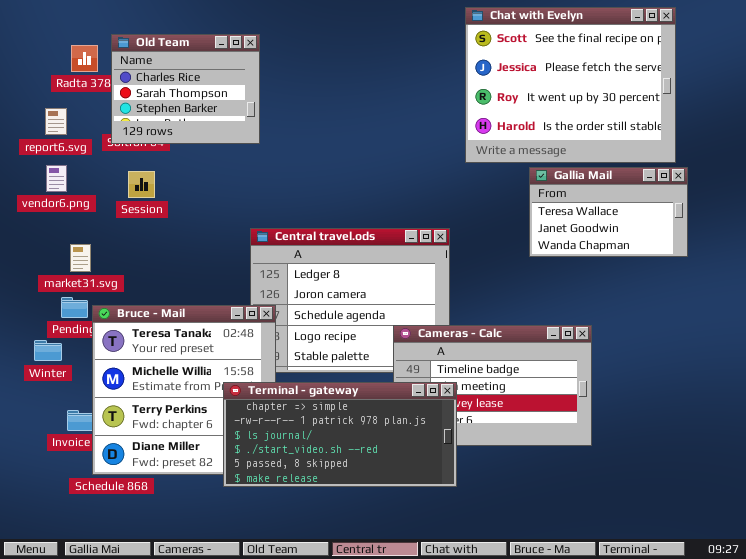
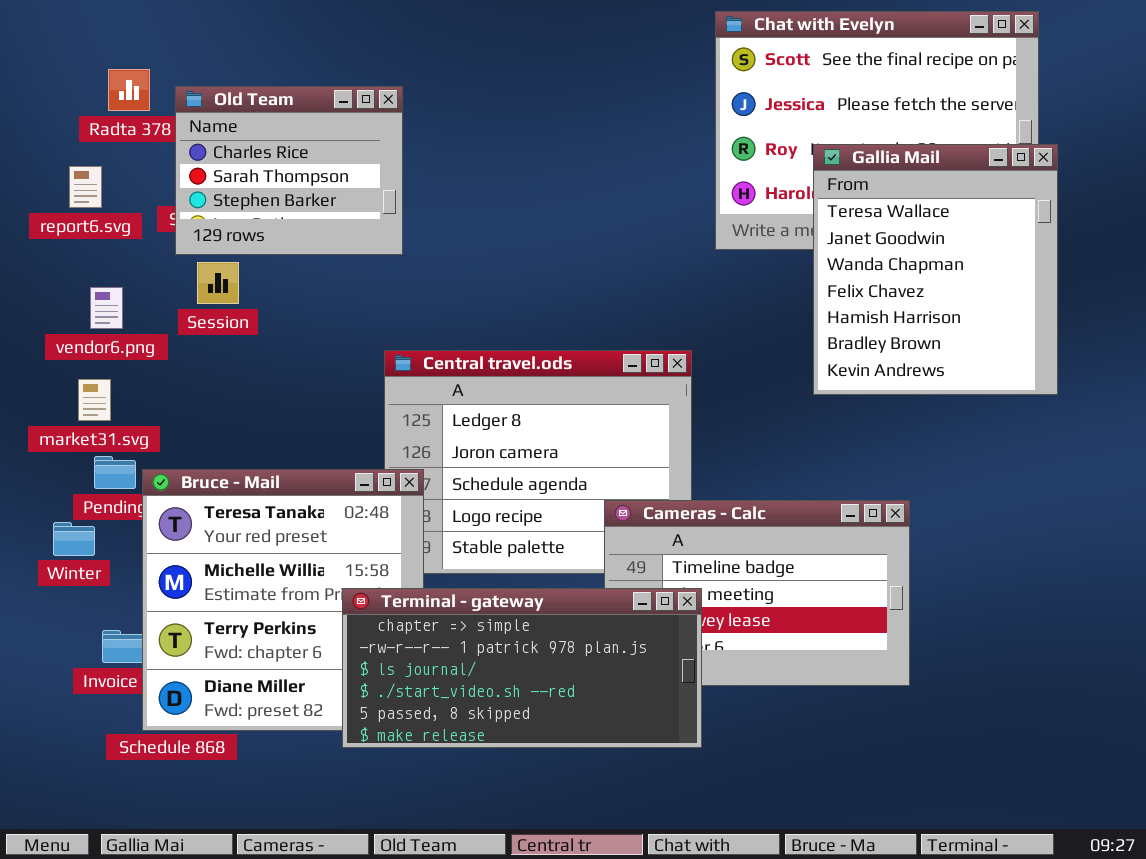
Old Team: [111,34,260,144] -> [175,86,403,255], moved
vendor6.png: [46,165,67,192] -> [90,287,123,329], moved
Gallia Mail: [529,167,688,257] -> [813,144,1058,395], resized
market31.svg: [70,244,91,272] -> [78,379,111,421], moved

